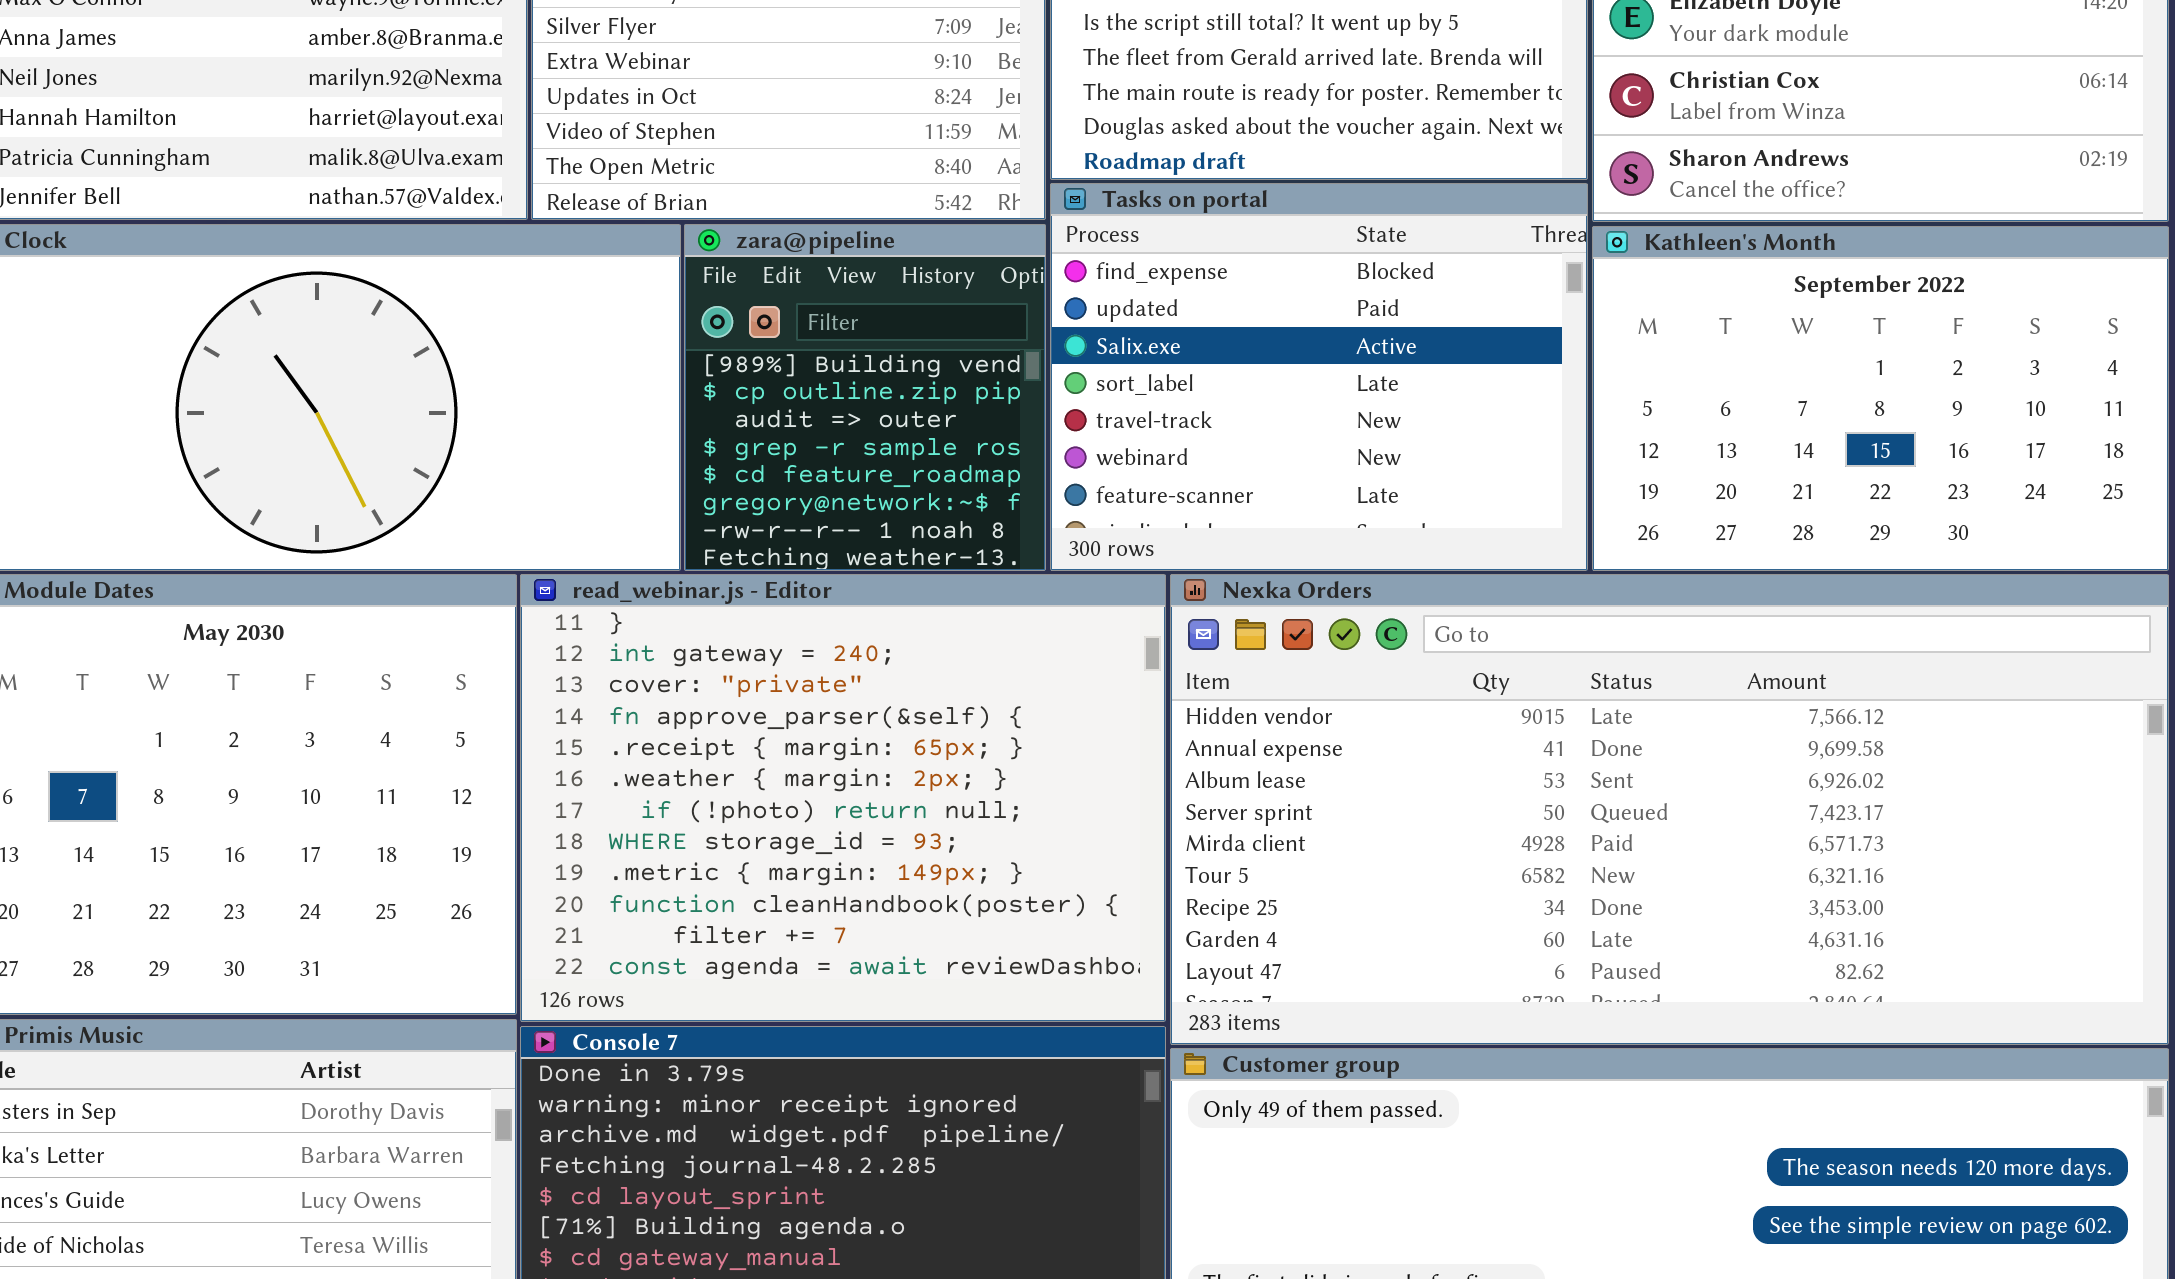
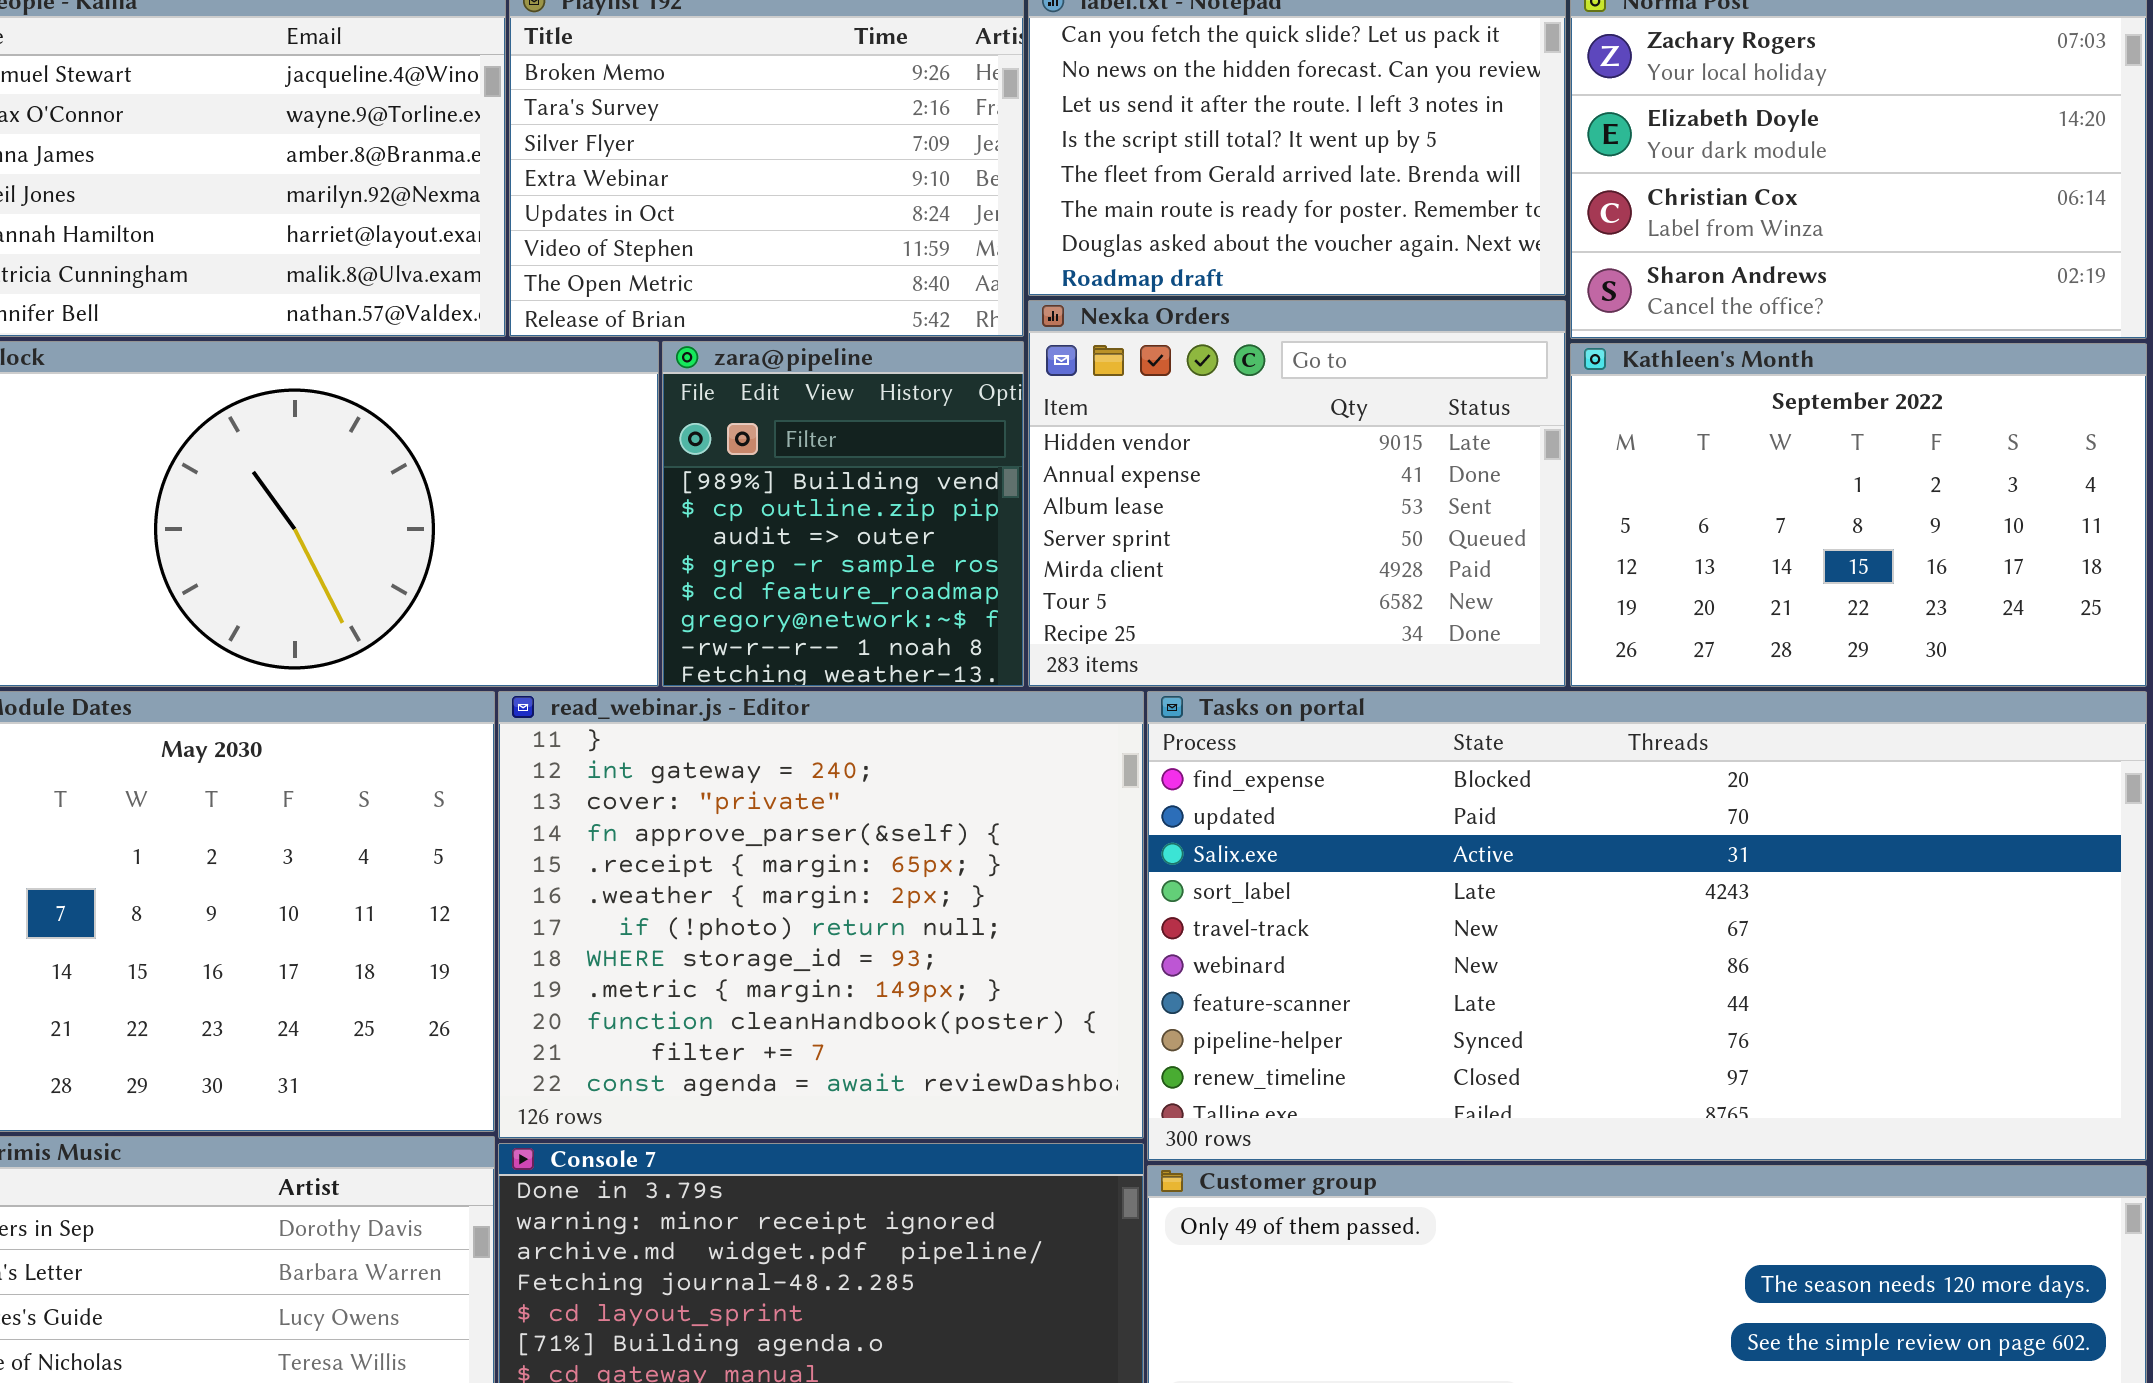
Tasks on portal: [1050,183,1588,571] -> [1147,691,2147,1161], moved, resized
Nexka Orders: [1170,574,2169,1045] -> [1028,300,1566,687], moved, resized

